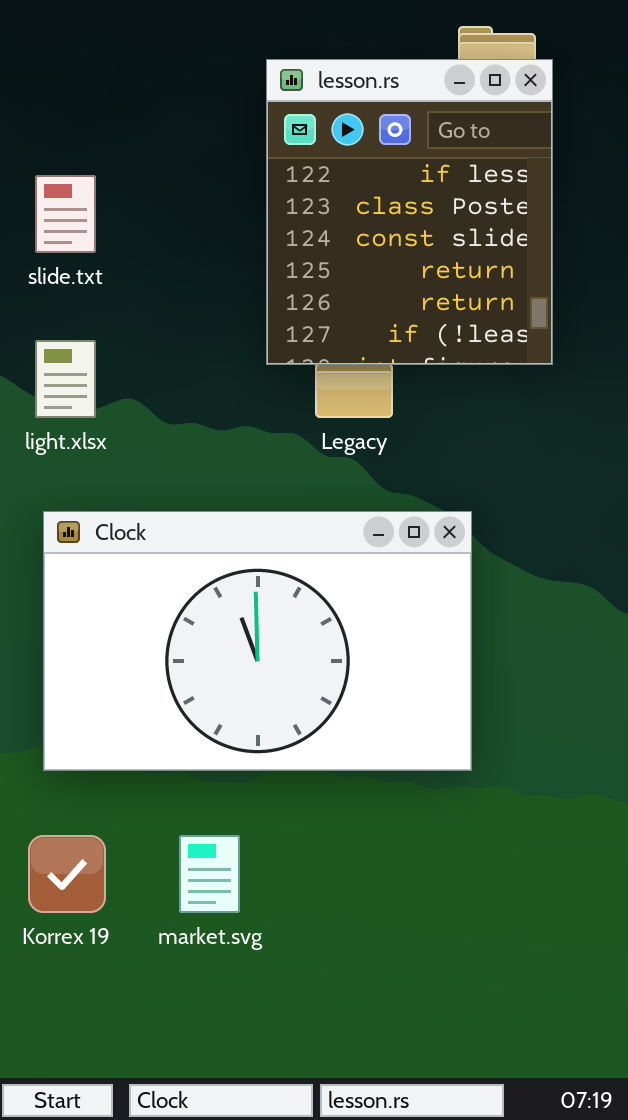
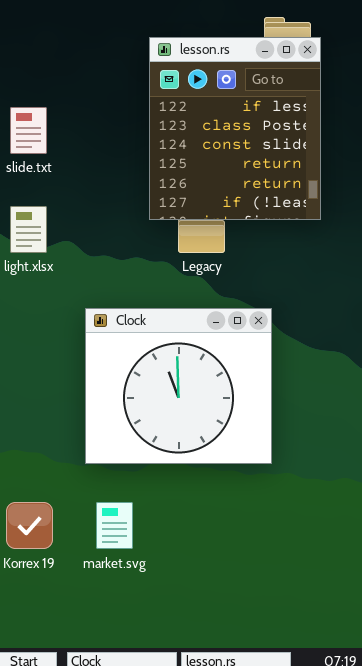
Clock: [43,511,472,771] -> [85,308,272,464], resized

